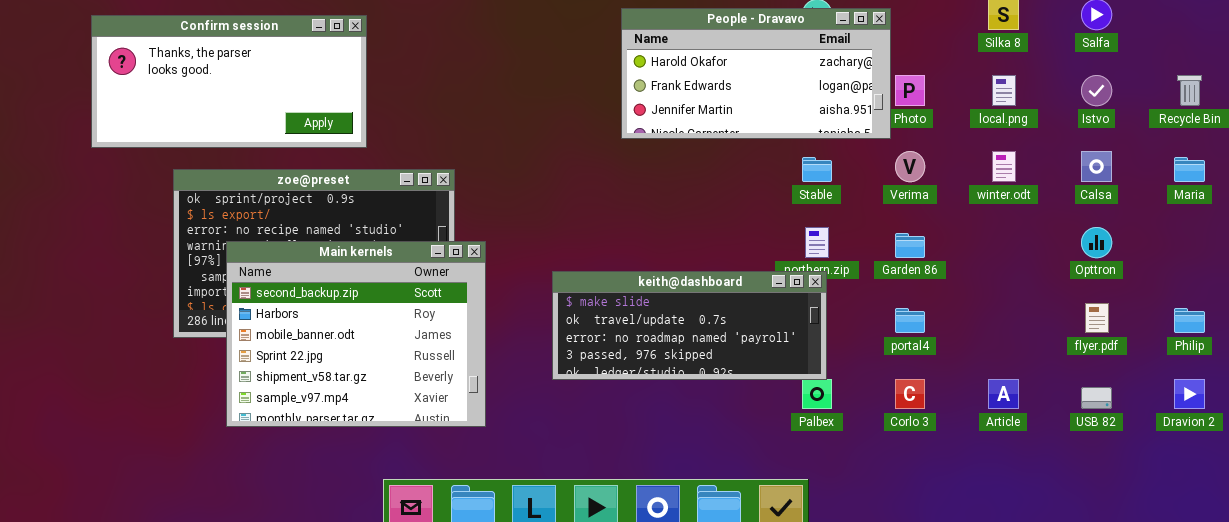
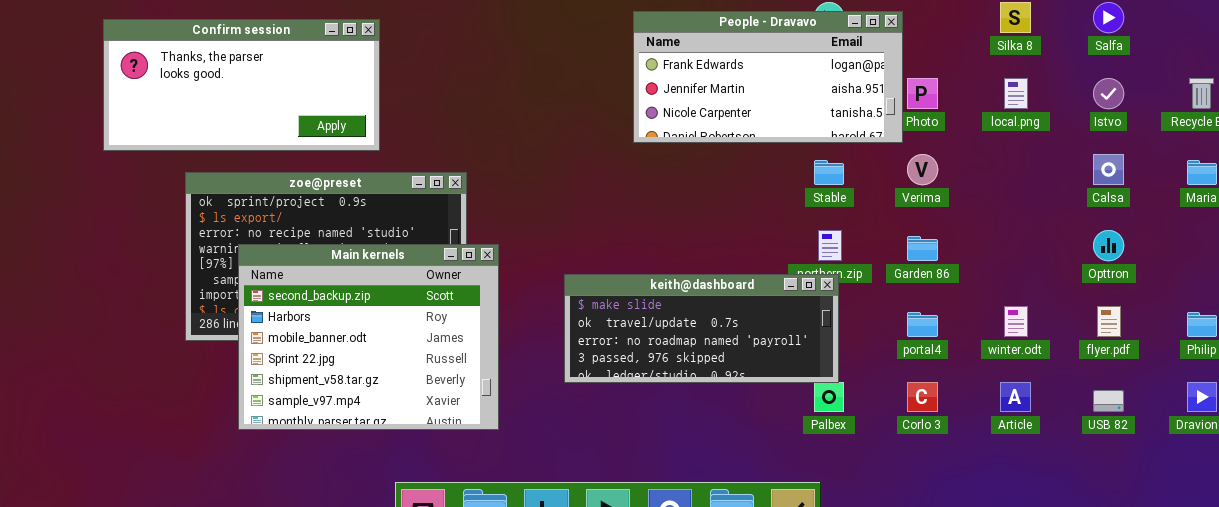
People - Dravavo: [621,8,891,139] -> [633,11,903,143], scrolled down 1 row
winter.odt: [992,151,1016,182] -> [1004,306,1028,337], moved

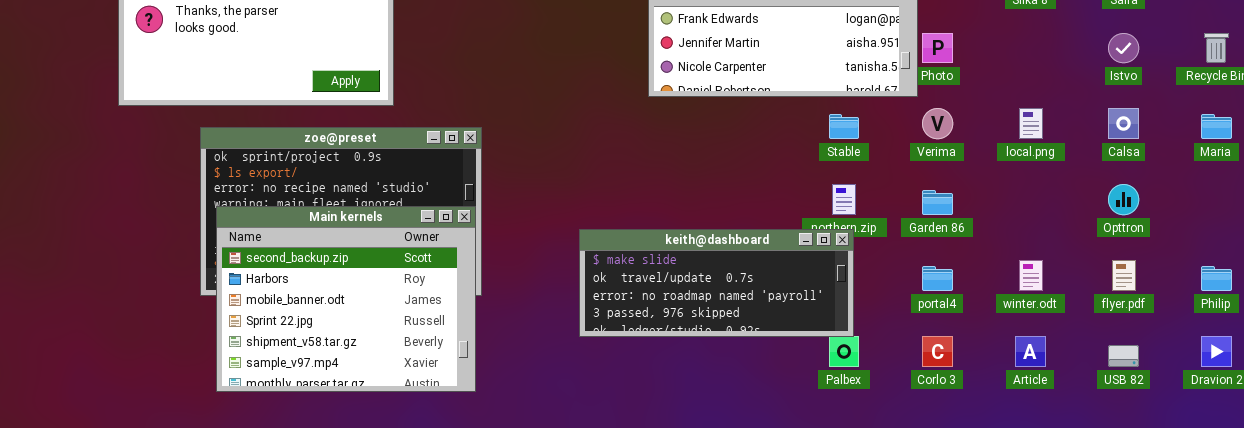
local.png: [1004,78,1028,109] -> [1019,108,1043,139], moved
Main kernels: [238,244,499,430] -> [216,206,476,392], moved

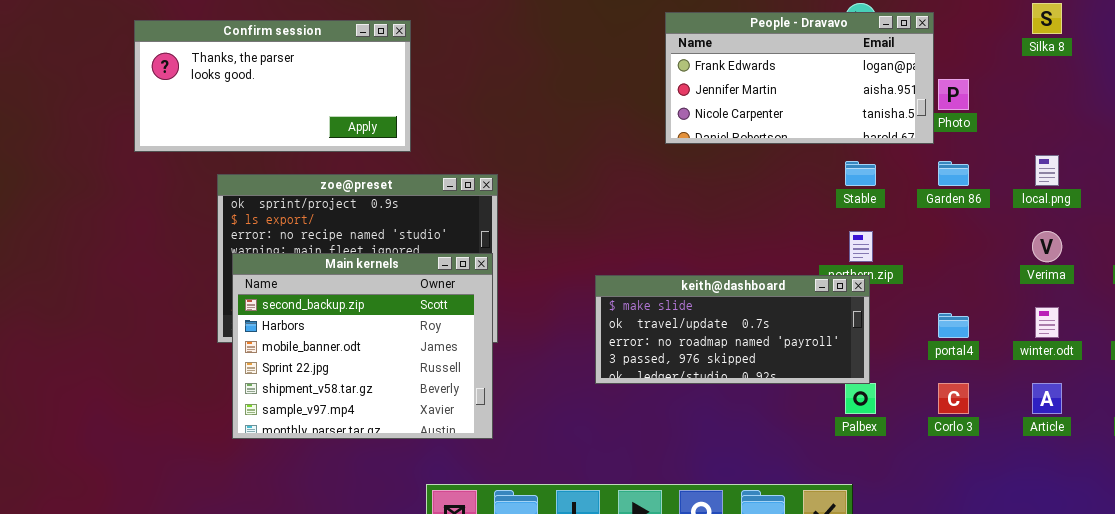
Verima: [922,108,953,139] -> [1032,231,1062,262], moved
Garden 86: [922,190,953,215] -> [938,161,969,186], moved

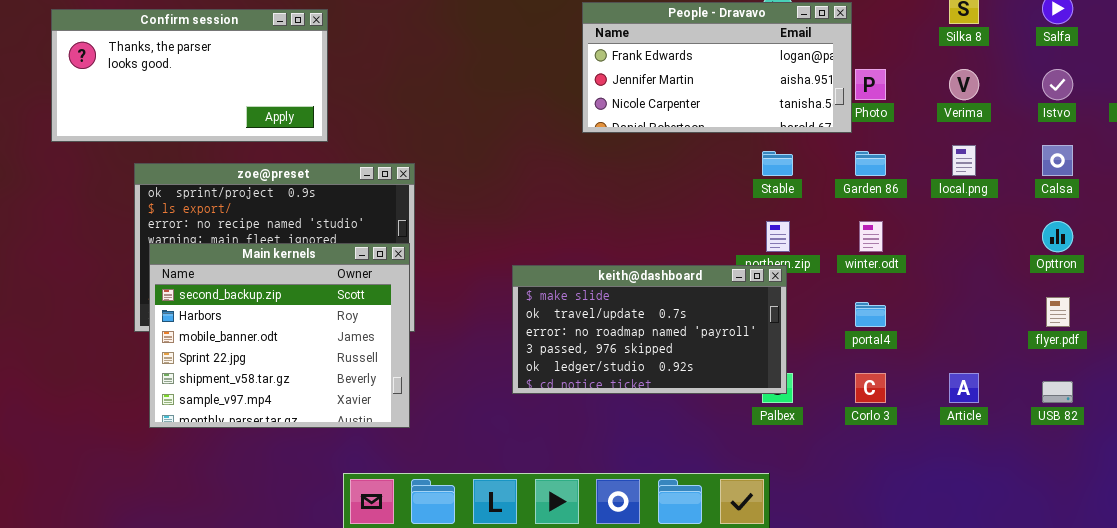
Verima: [1032,231,1062,262] -> [949,69,979,100], moved
keith@dashboard: [595,275,870,384] -> [512,265,787,394], resized
winter.odt: [1035,307,1059,338] -> [859,221,883,252], moved

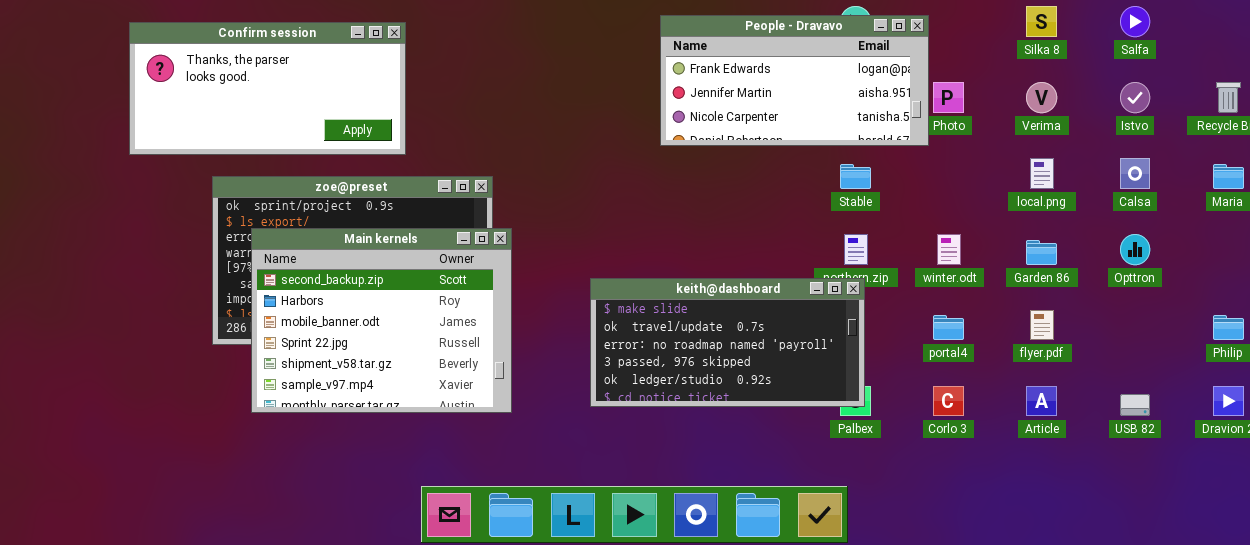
Garden 86: [855,151,886,176] -> [1026,240,1057,265], moved
Main kernels: [149,243,410,428] -> [251,228,512,413], moved
flyer.pdf: [1046,297,1070,327] -> [1030,310,1054,340], moved

